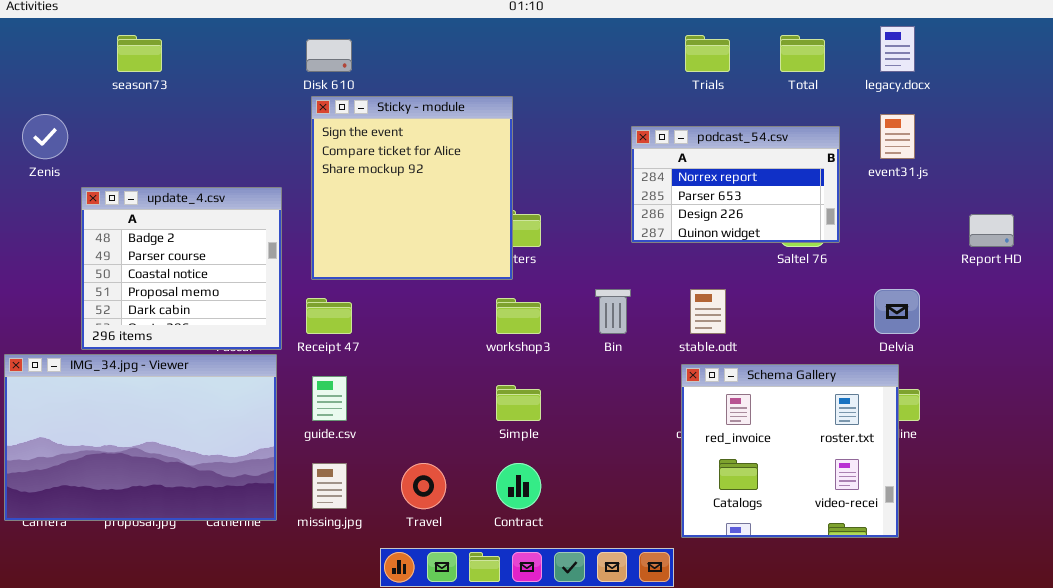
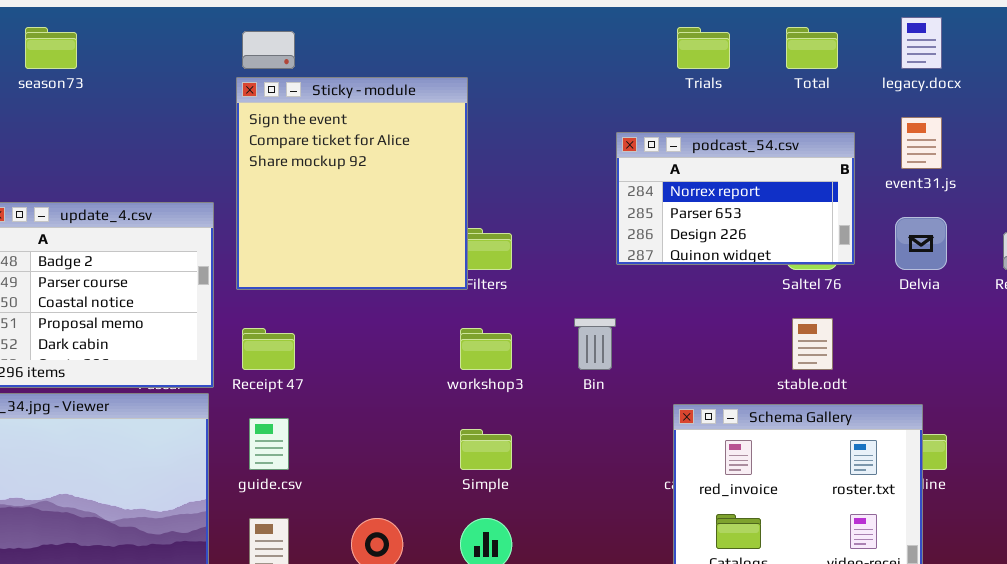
Sticky - module: [311,96,513,280] -> [236,77,468,290], moved
stable.odt: [690,289,726,334] -> [792,318,833,370], moved
Delvia: [874,289,920,334] -> [895,217,947,270], moved

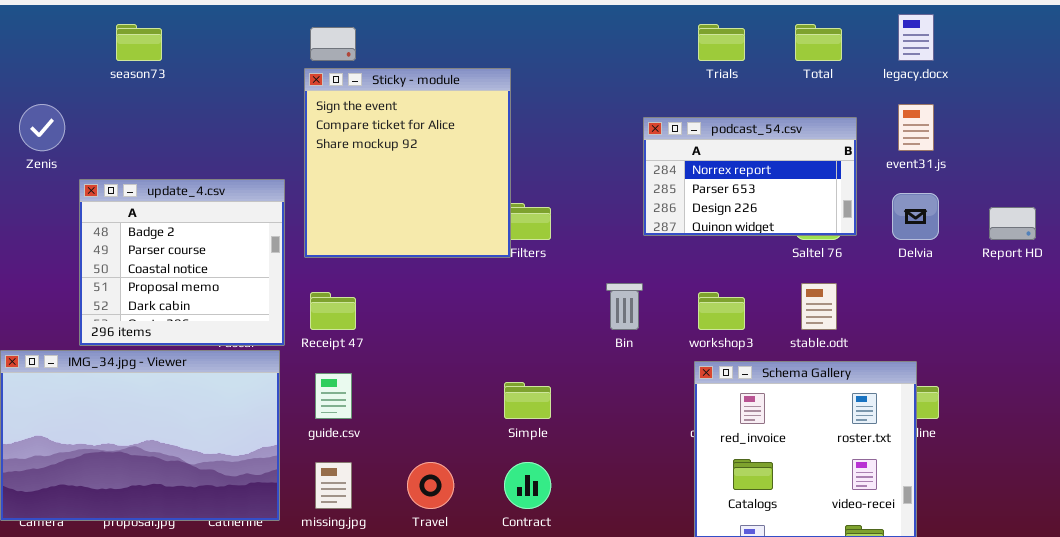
workshop3: [460,328,512,370] -> [698,292,745,330], moved

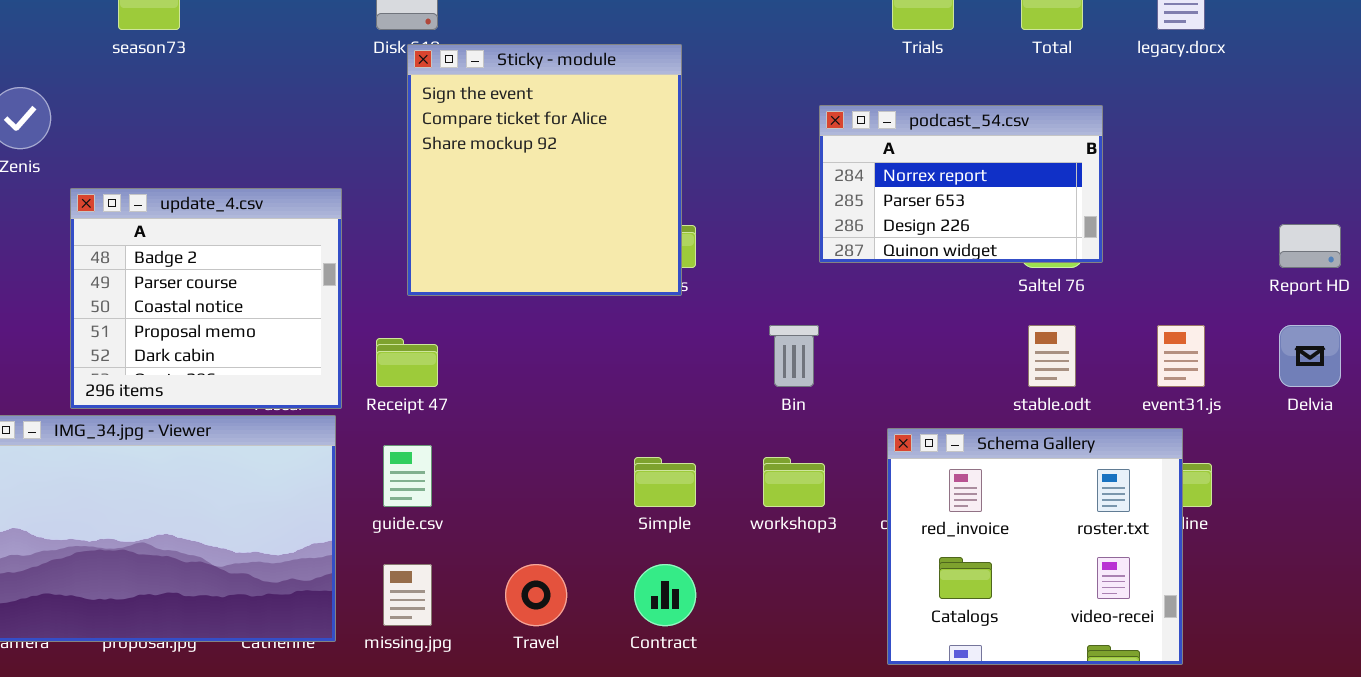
Sticky - module: [304,68,511,258] -> [407,44,682,296], moved
event31.js: [898,104,934,151] -> [1157,325,1205,387], moved
Delvia: [892,193,939,240] -> [1279,325,1341,387], moved
workshop3: [698,292,745,330] -> [763,457,825,507], moved

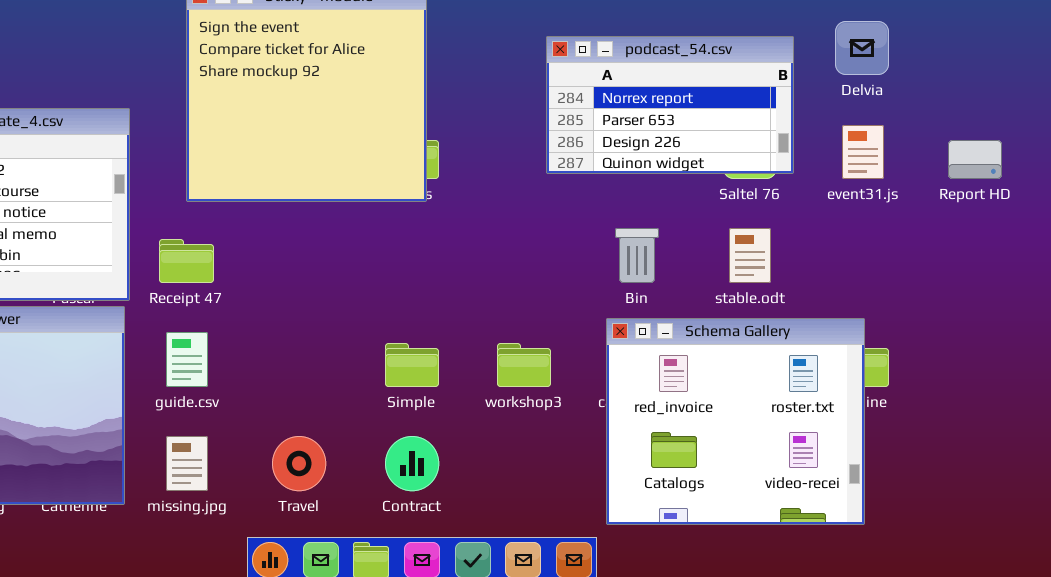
Bin: [769,325,819,387] -> [615,228,659,283], moved
event31.js: [1157,325,1205,387] -> [842,125,884,179], moved
Delvia: [1279,325,1341,387] -> [835,21,889,75], moved

